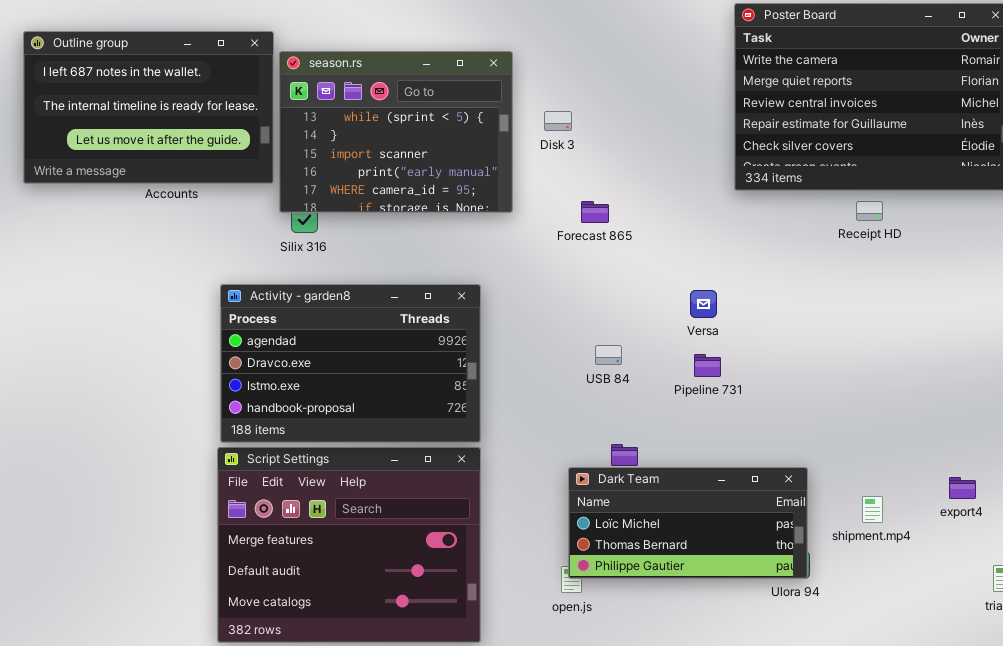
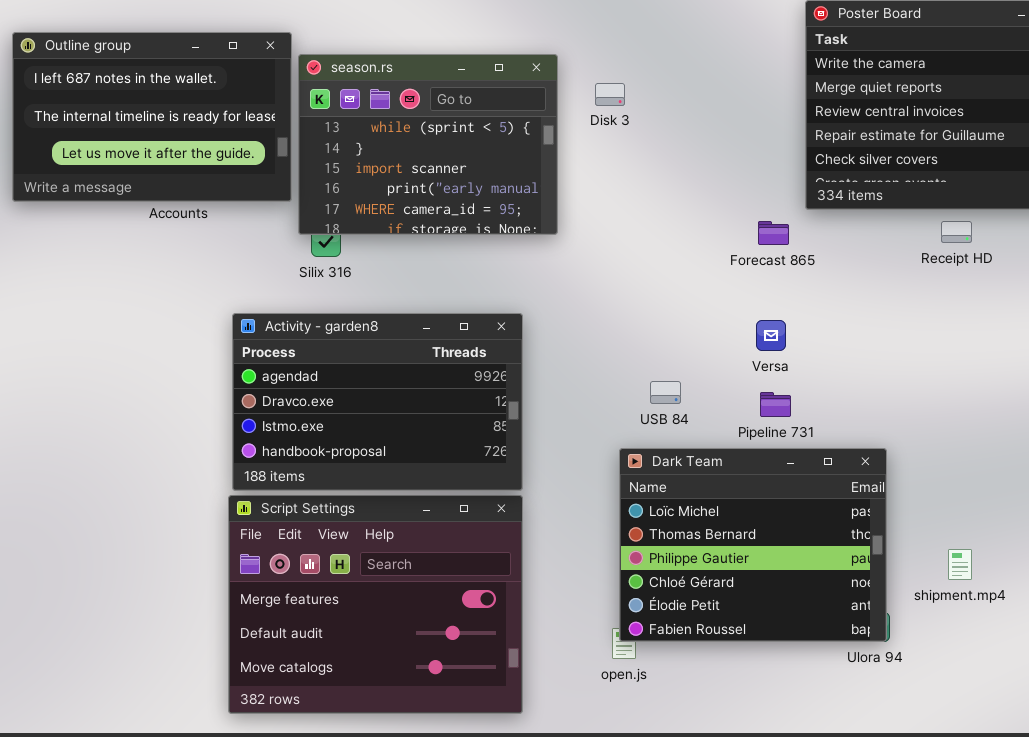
Disk 3: [544,111,572,131] -> [595,83,625,106], moved
Forecast 865: [581,201,609,223] -> [758,221,789,245], moved
Dark Team: [568,467,808,579] -> [619,448,887,642], resized

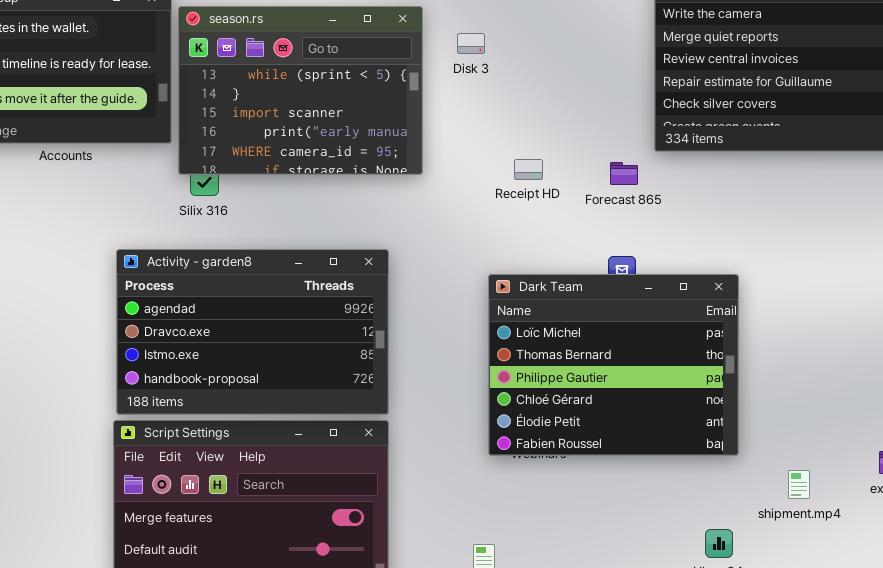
Receipt HD: [941,221,972,243] -> [514,159,543,180], moved
Dark Team: [619,448,887,642] -> [488,274,739,456], moved

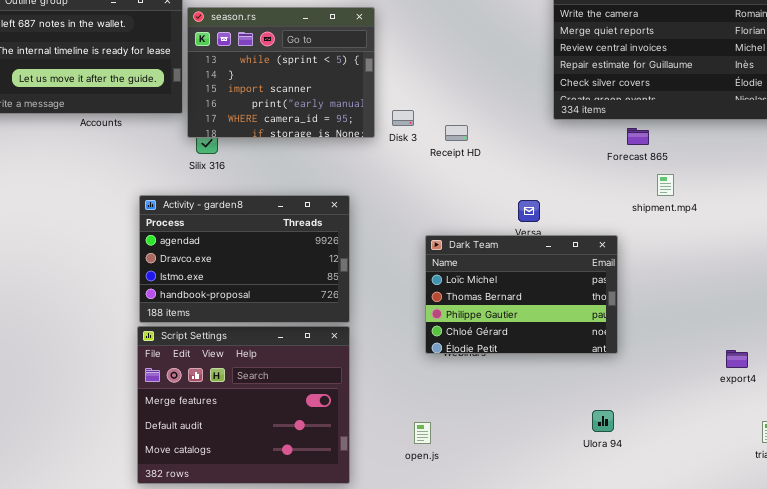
Disk 3: [457,33,485,54] -> [392,110,414,126], moved
Forecast 865: [610,162,638,185] -> [627,128,649,145], moved
Dark Team: [488,274,739,456] -> [425,235,618,354], resized
shipment.mp4: [788,470,810,499] -> [657,174,674,196], moved

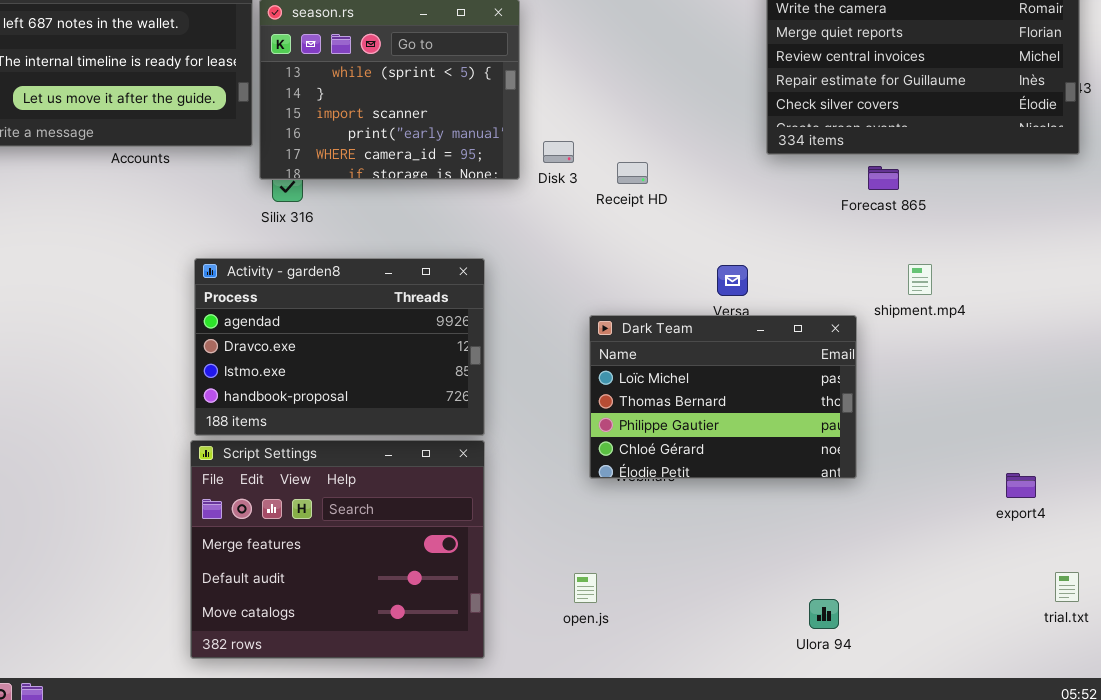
shipment.mp4: [657,174,674,196] -> [908,264,932,295], moved
Ulora 94: [592,410,614,432] -> [809,599,839,629], moved

